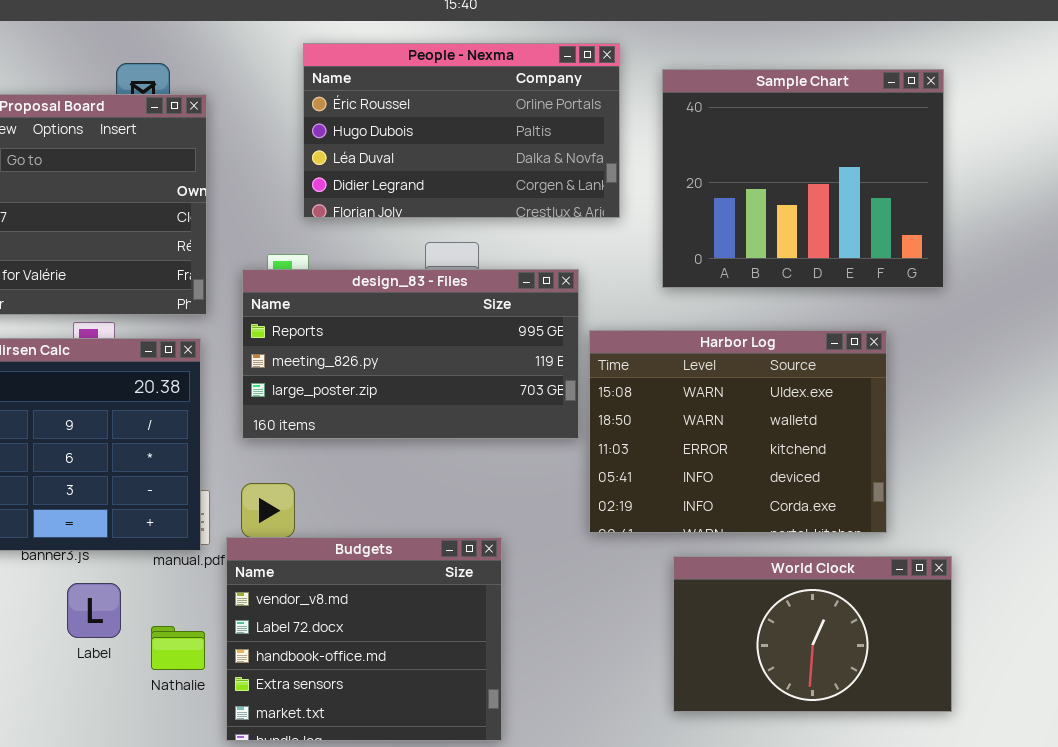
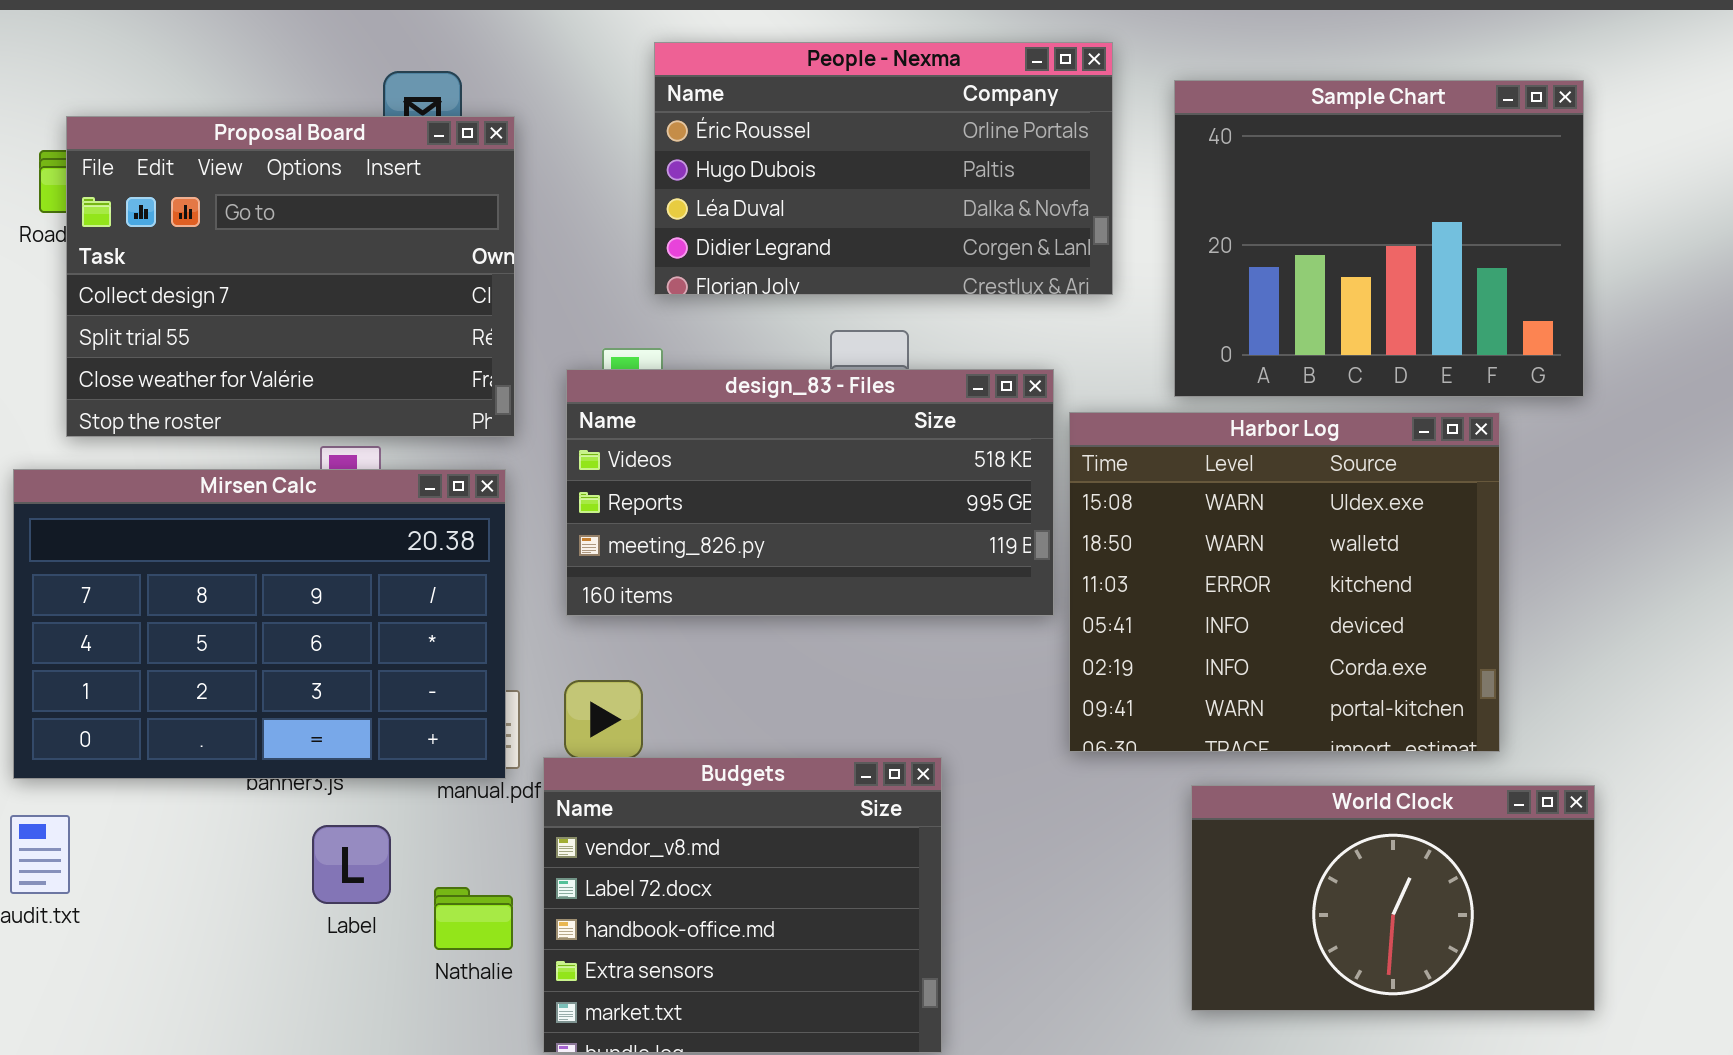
design_83 - Files: [242,269,579,439] -> [566,369,1054,616], scrolled up 1 row
Harbor Log: [589,330,887,533] -> [1069,412,1500,752], resized

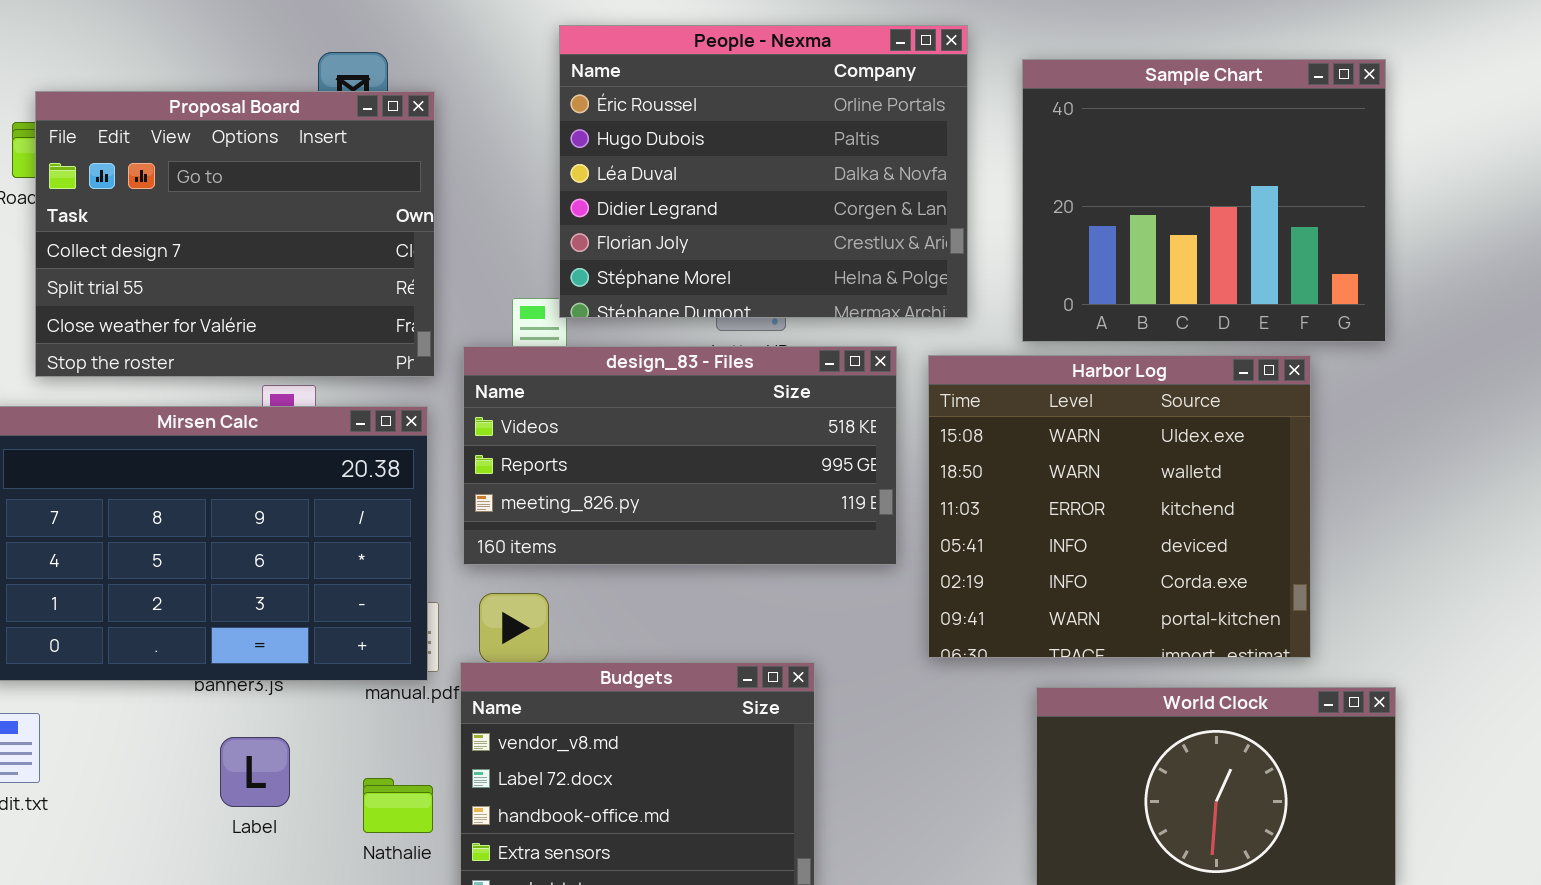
People - Nexma: [654,42,1113,295] -> [559,25,968,318], resized
design_83 - Files: [566,369,1054,616] -> [463,346,897,565], moved
Label: [312,825,391,904] -> [220,737,290,807], moved

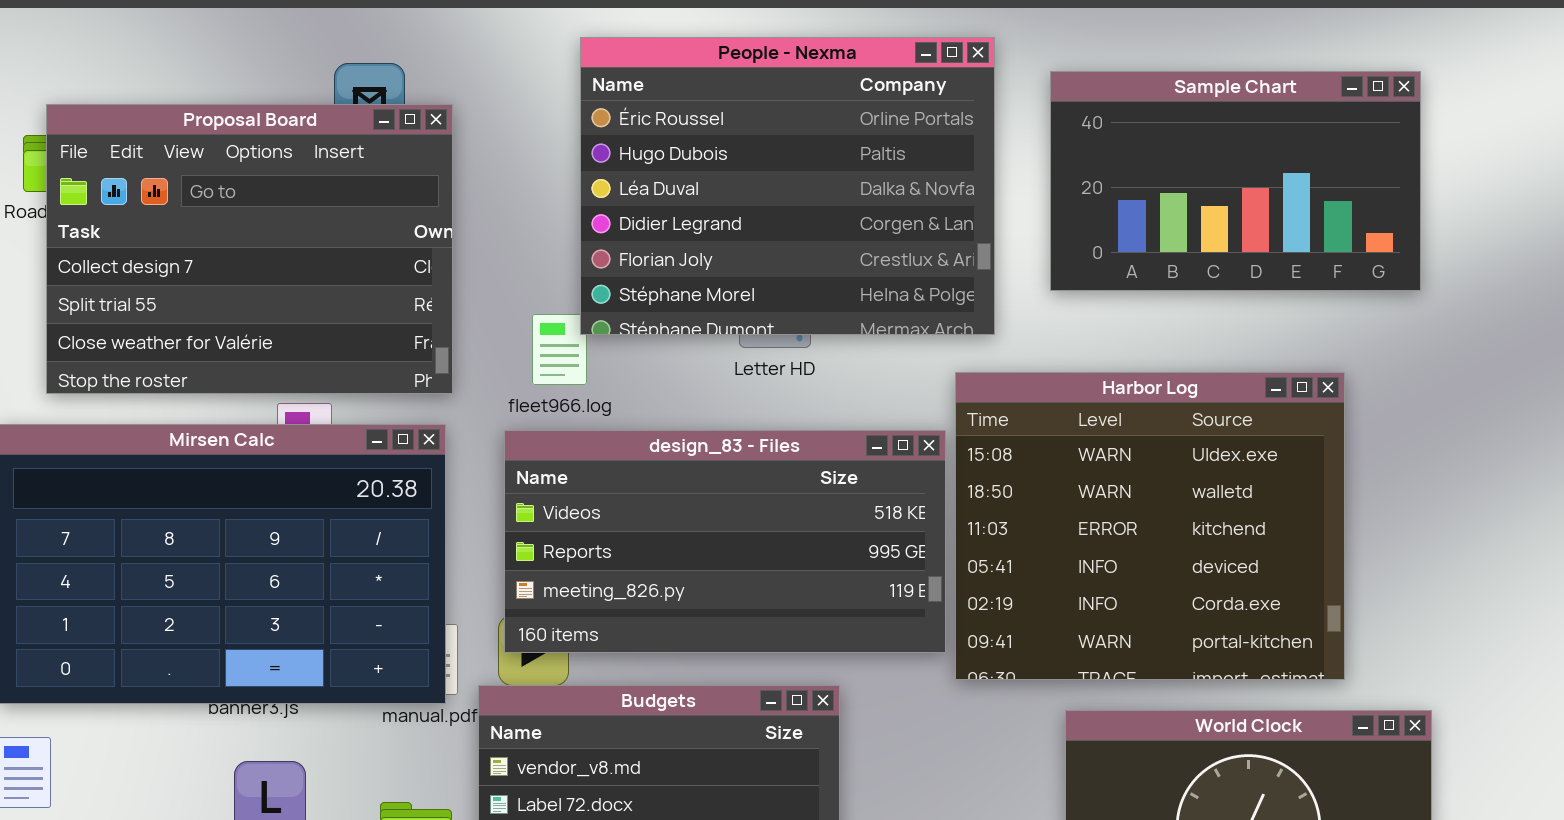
Sample Chart: [1022,59,1386,342] -> [1050,71,1421,291], resized
design_83 - Files: [463,346,897,565] -> [504,430,946,653], moved

